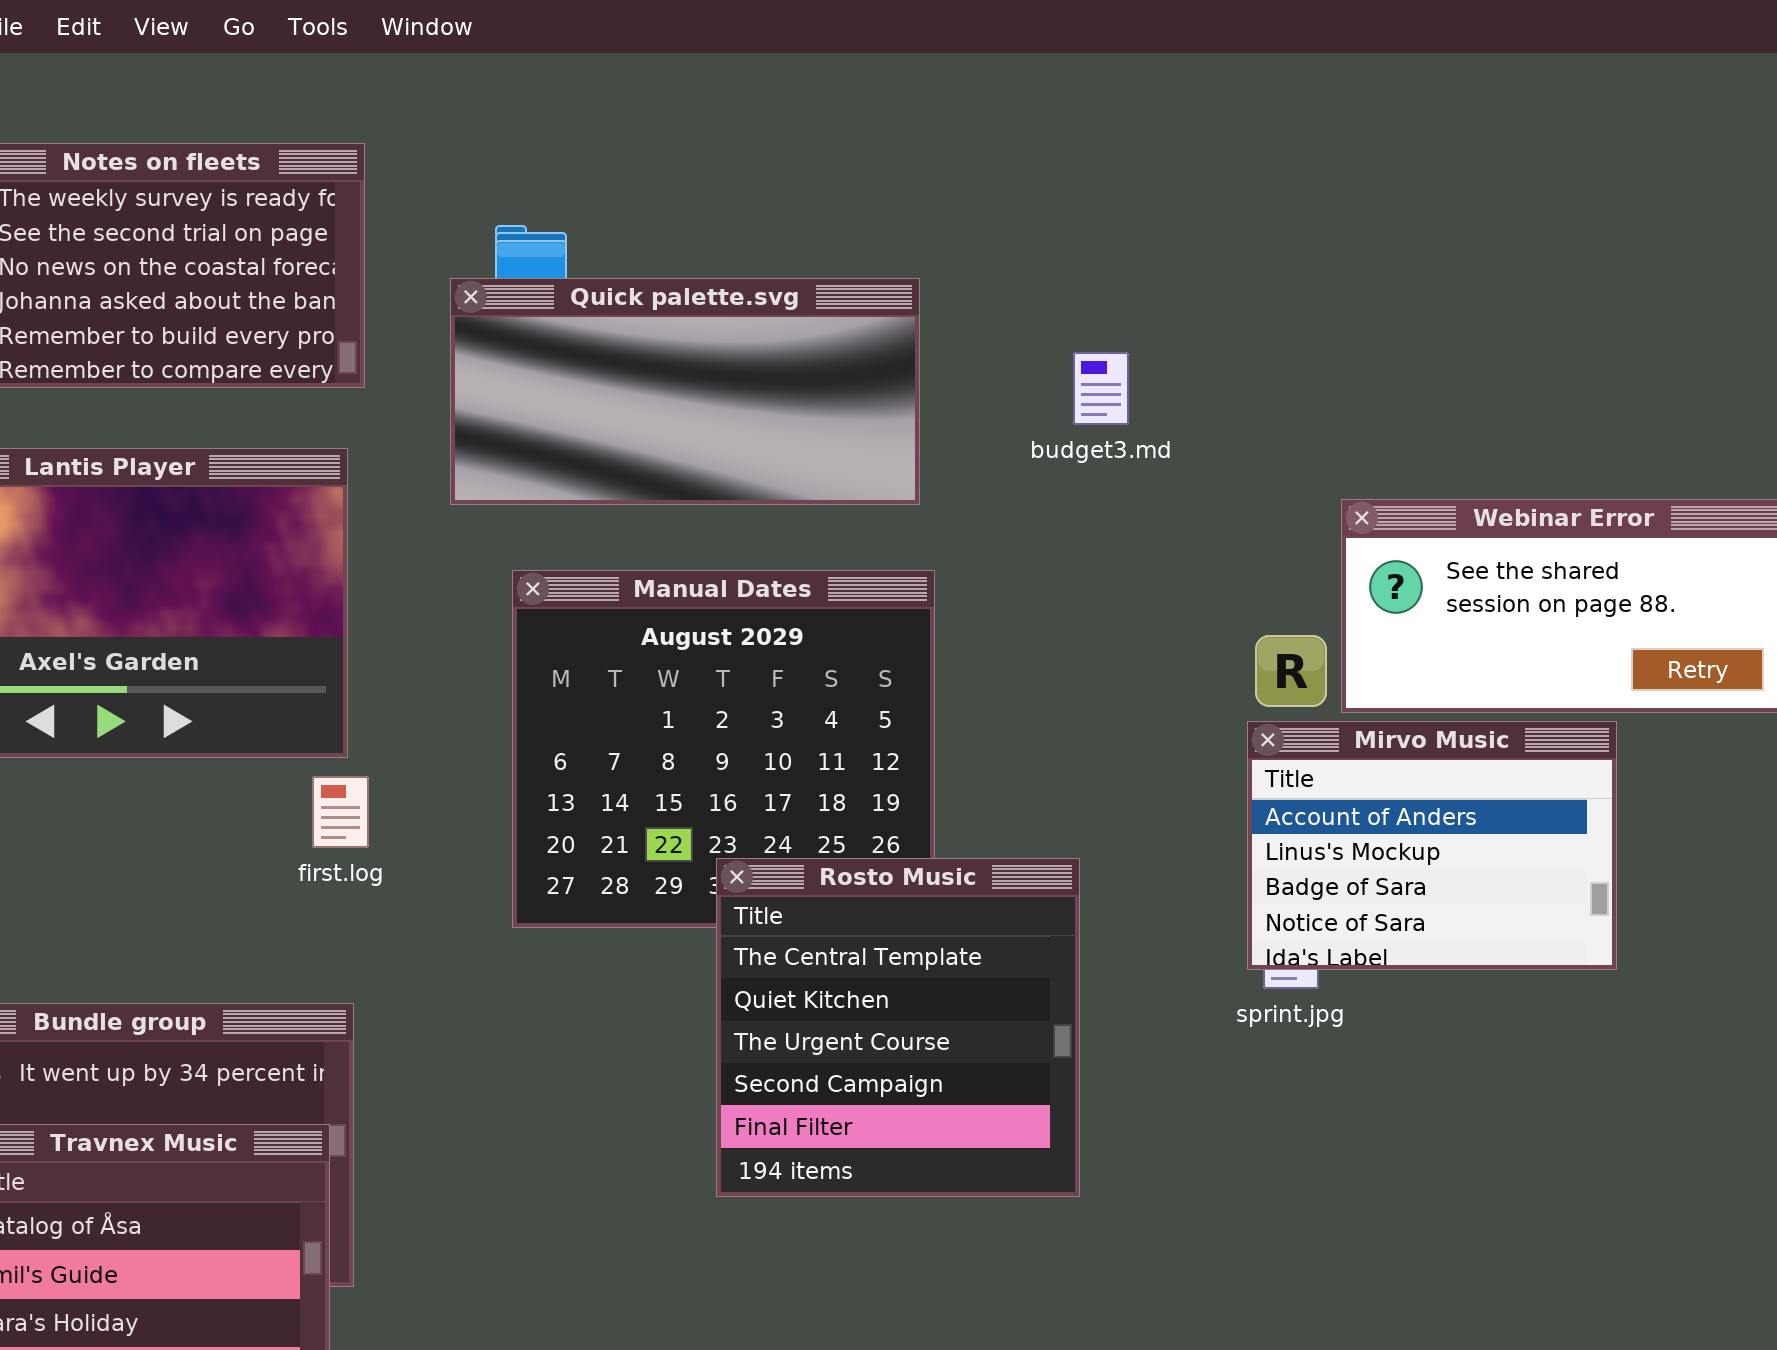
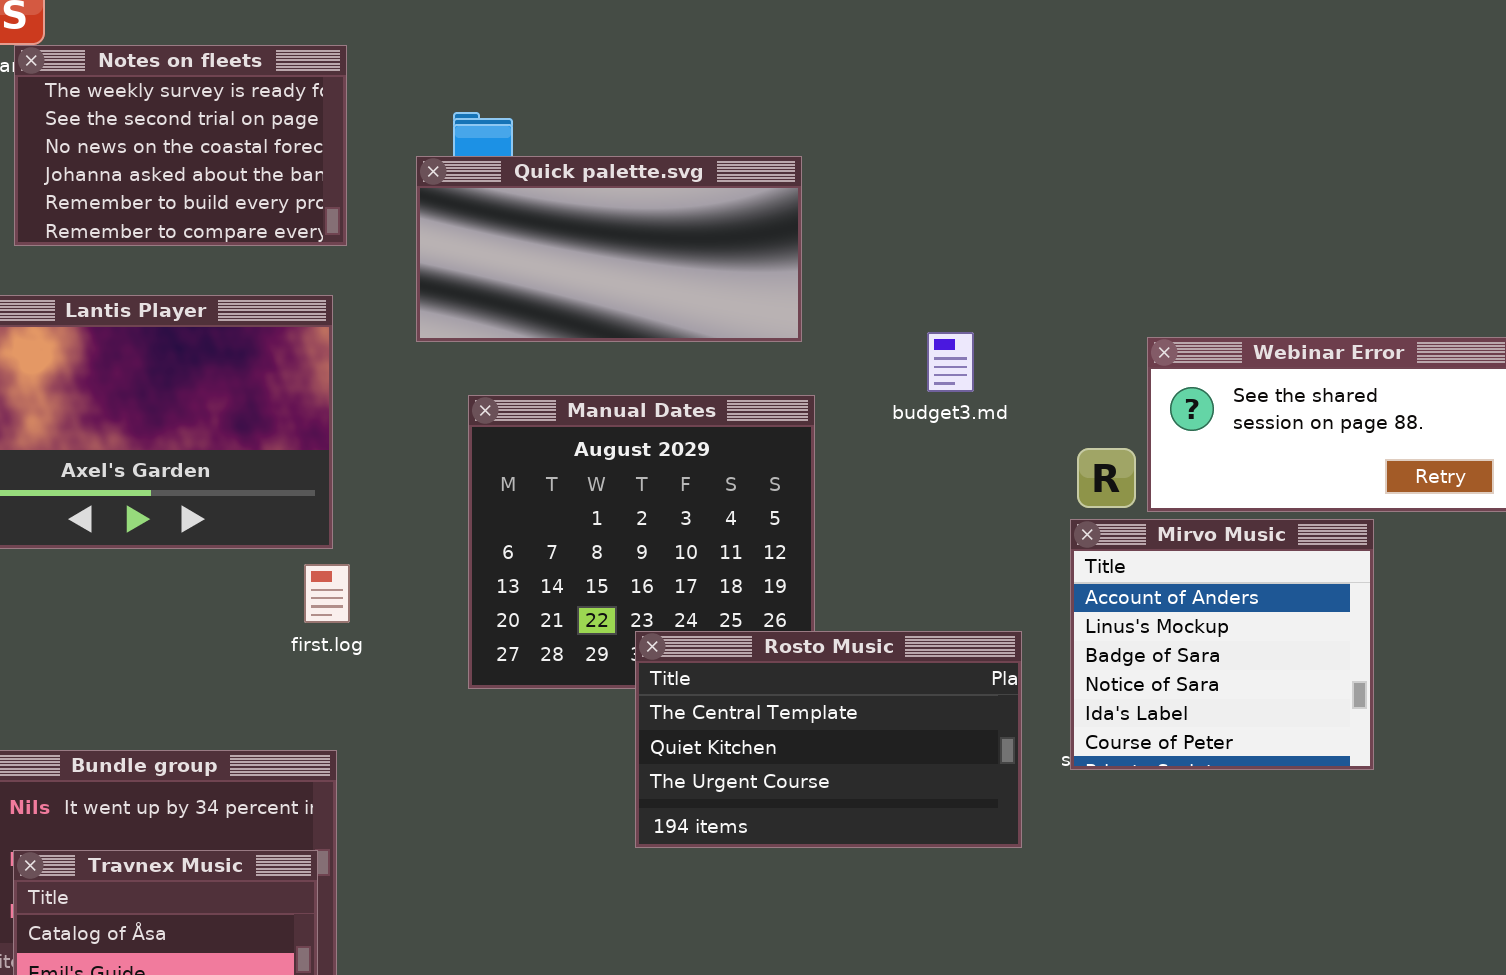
budget3.md: [1073,352,1129,425] -> [927,332,974,392], moved
Mirvo Music: [1247,721,1617,970] -> [1070,519,1374,770], resized
Rosto Music: [716,858,1080,1197] -> [635,631,1022,848], resized

